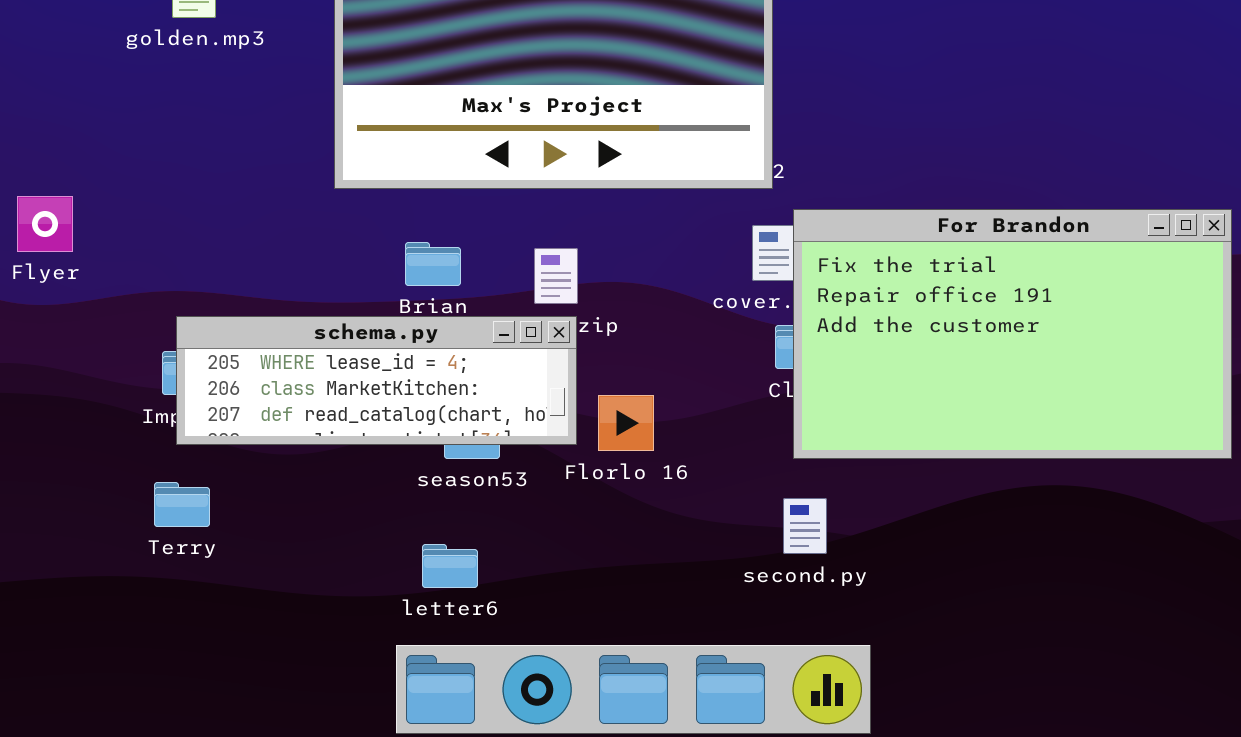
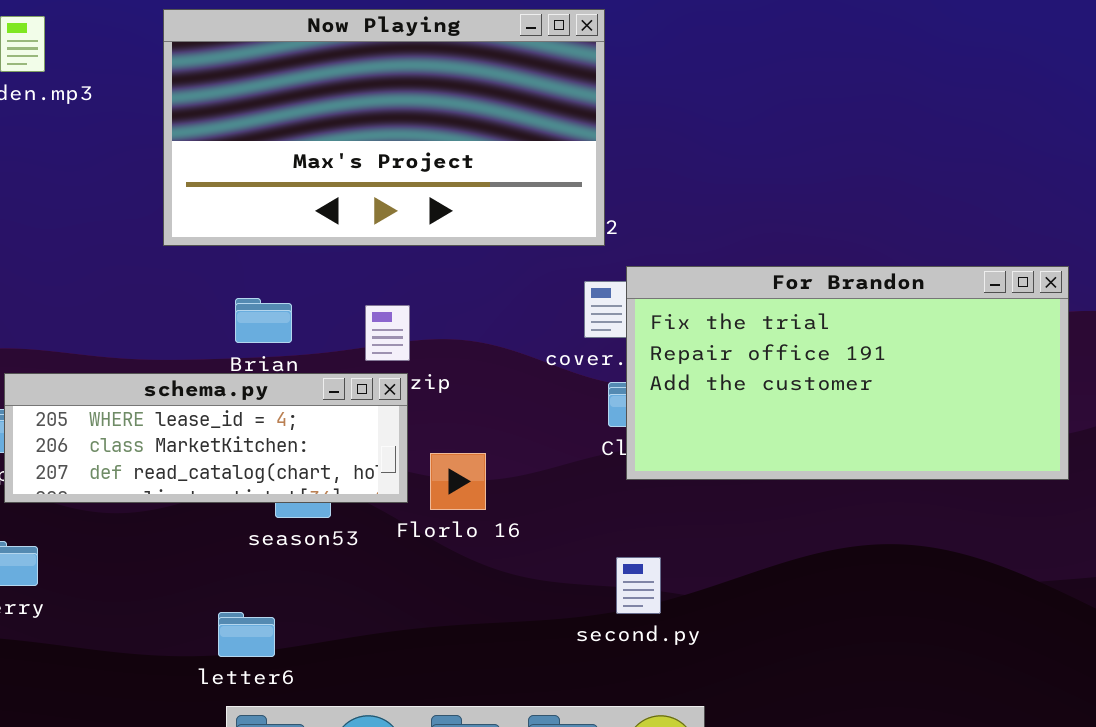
For Brandon: [793,209,1232,459] -> [626,266,1069,480], resized
letter6: [422,544,478,588] -> [218,612,275,657], moved

